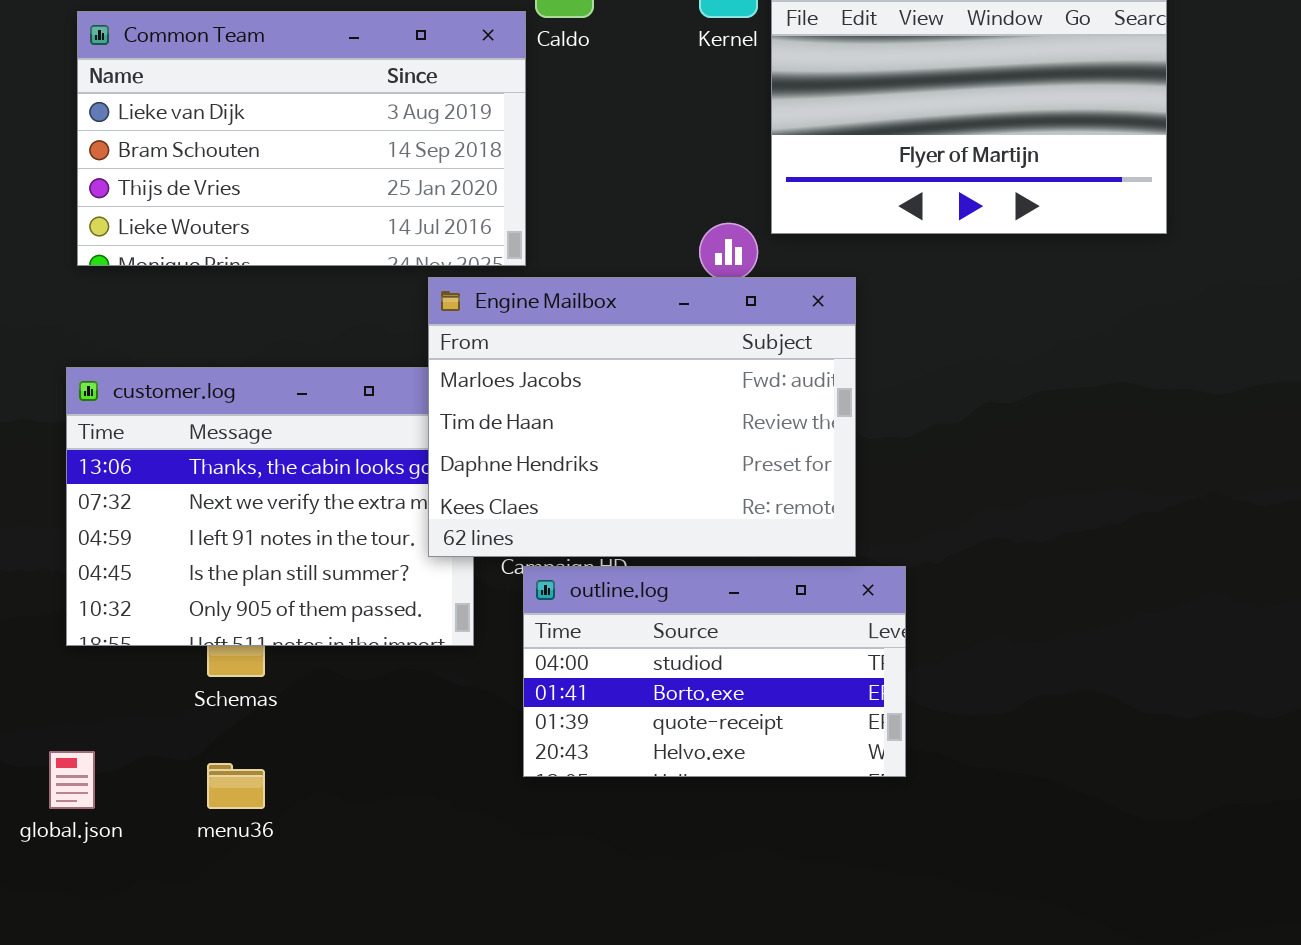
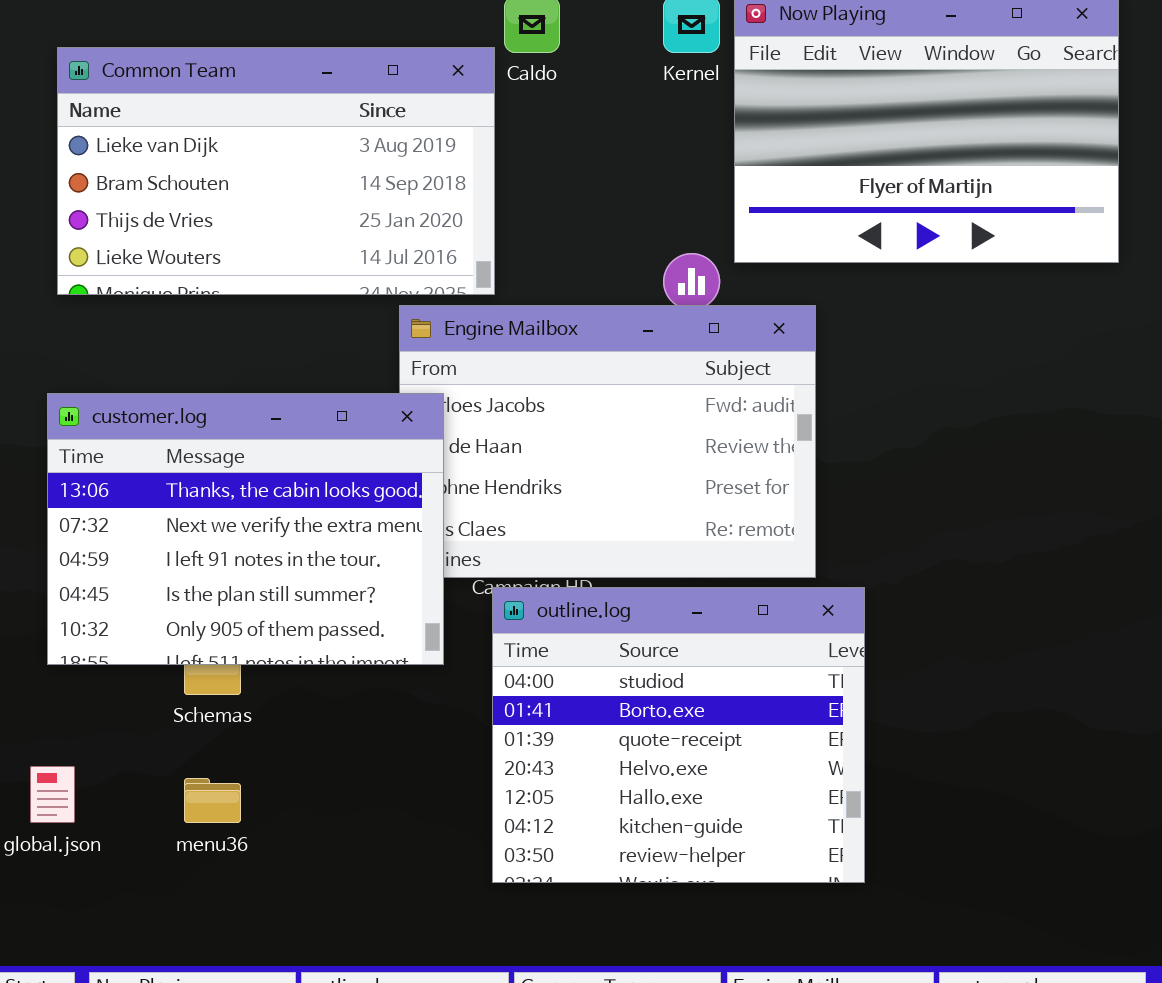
customer.log: [66,367,474,646] -> [47,393,444,665], raised
outline.log: [523,566,906,777] -> [492,587,865,883], resized

